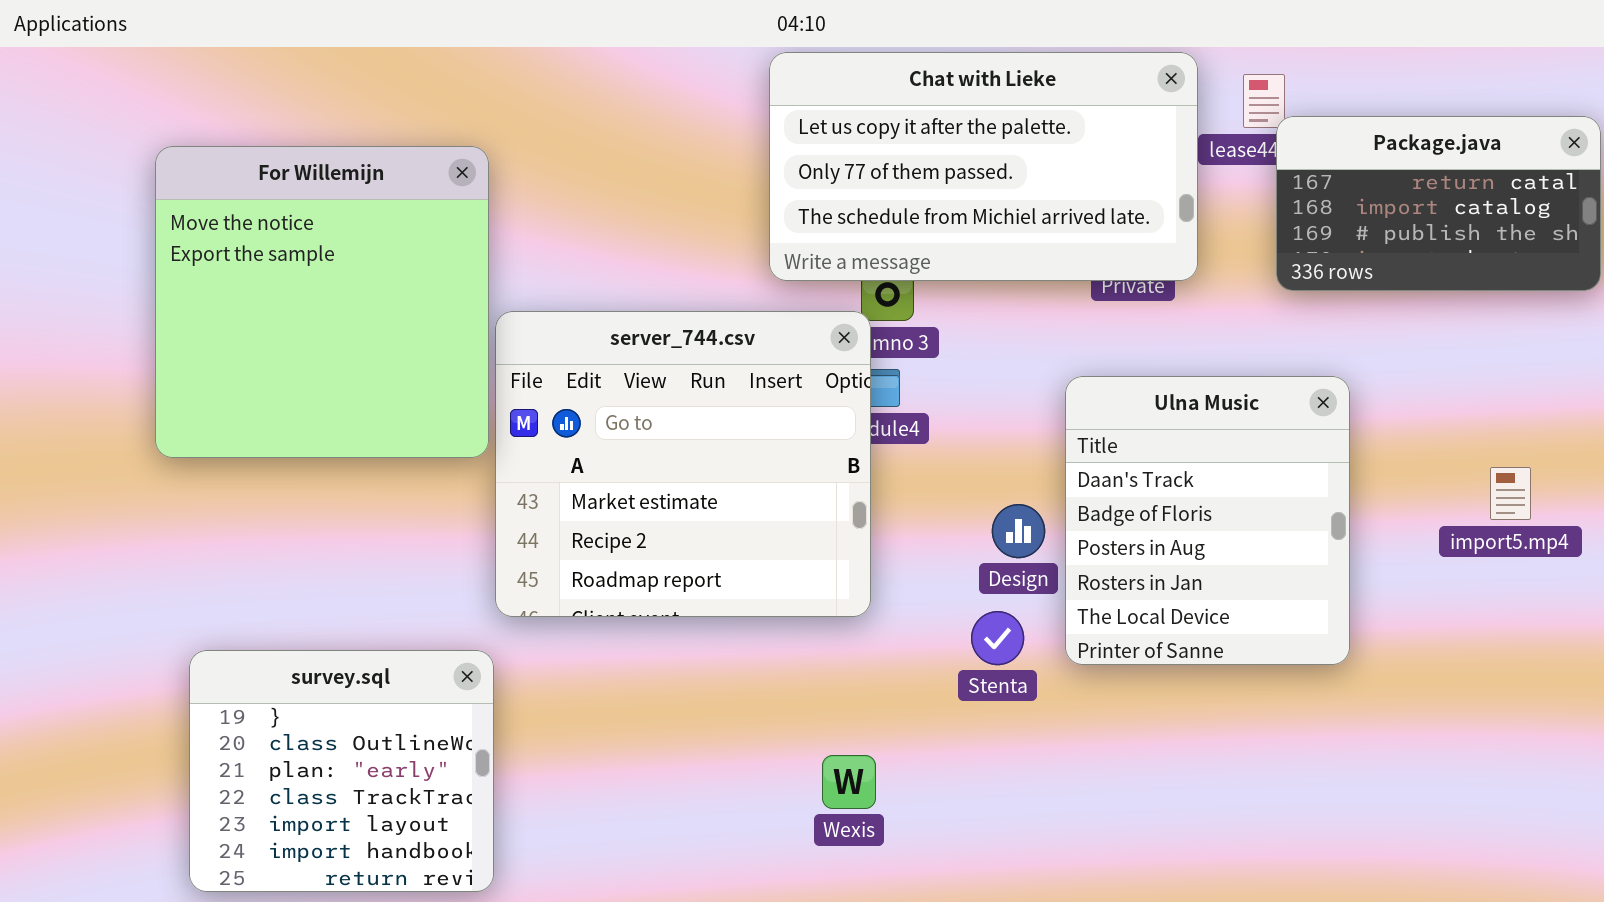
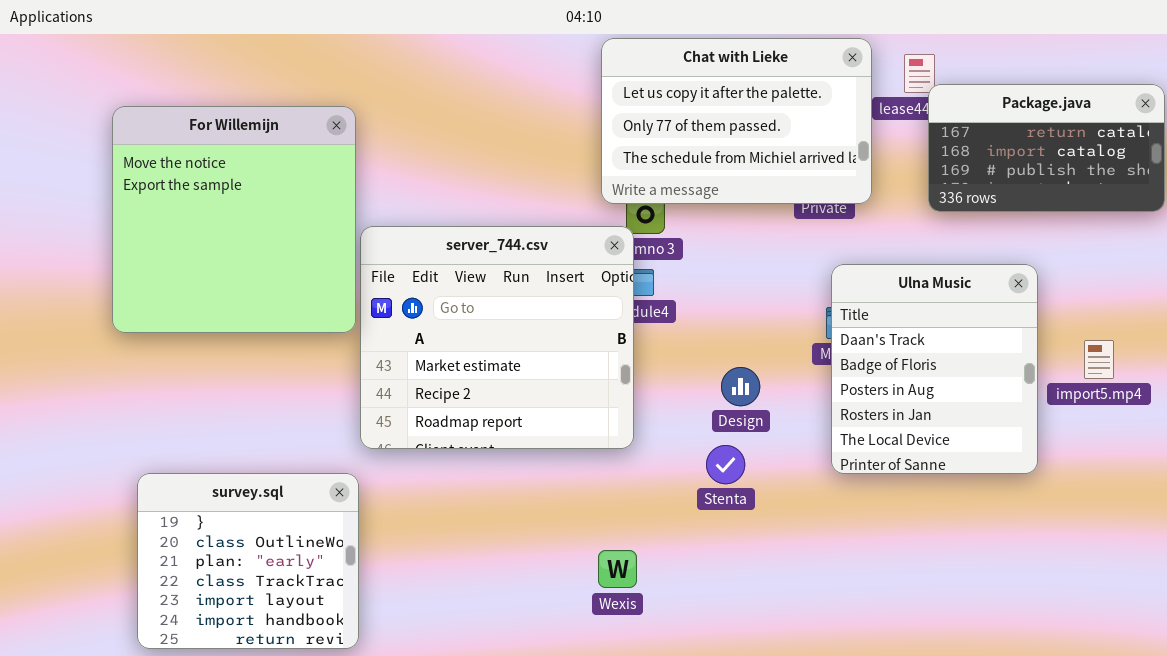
Chat with Lieke: [769,52,1198,281] -> [601,38,872,204], resized
Ulna Music: [1065,376,1350,665] -> [831,264,1038,474], moved

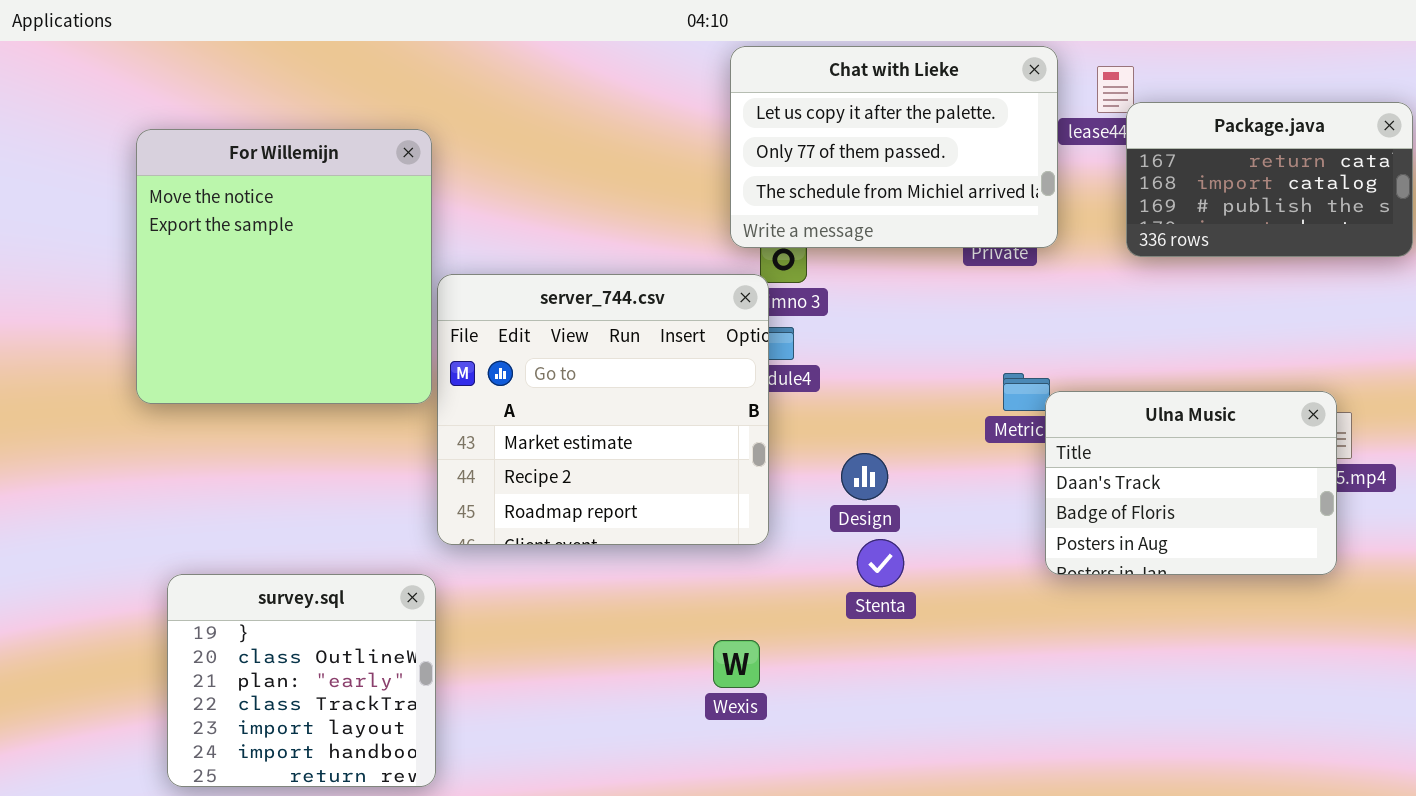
Ulna Music: [831,264,1038,474] -> [1045,391,1337,575], moved, resized
Design: [721,367,760,406] -> [841,453,888,500], moved
Wexis: [598,550,637,588] -> [713,640,760,688], moved

